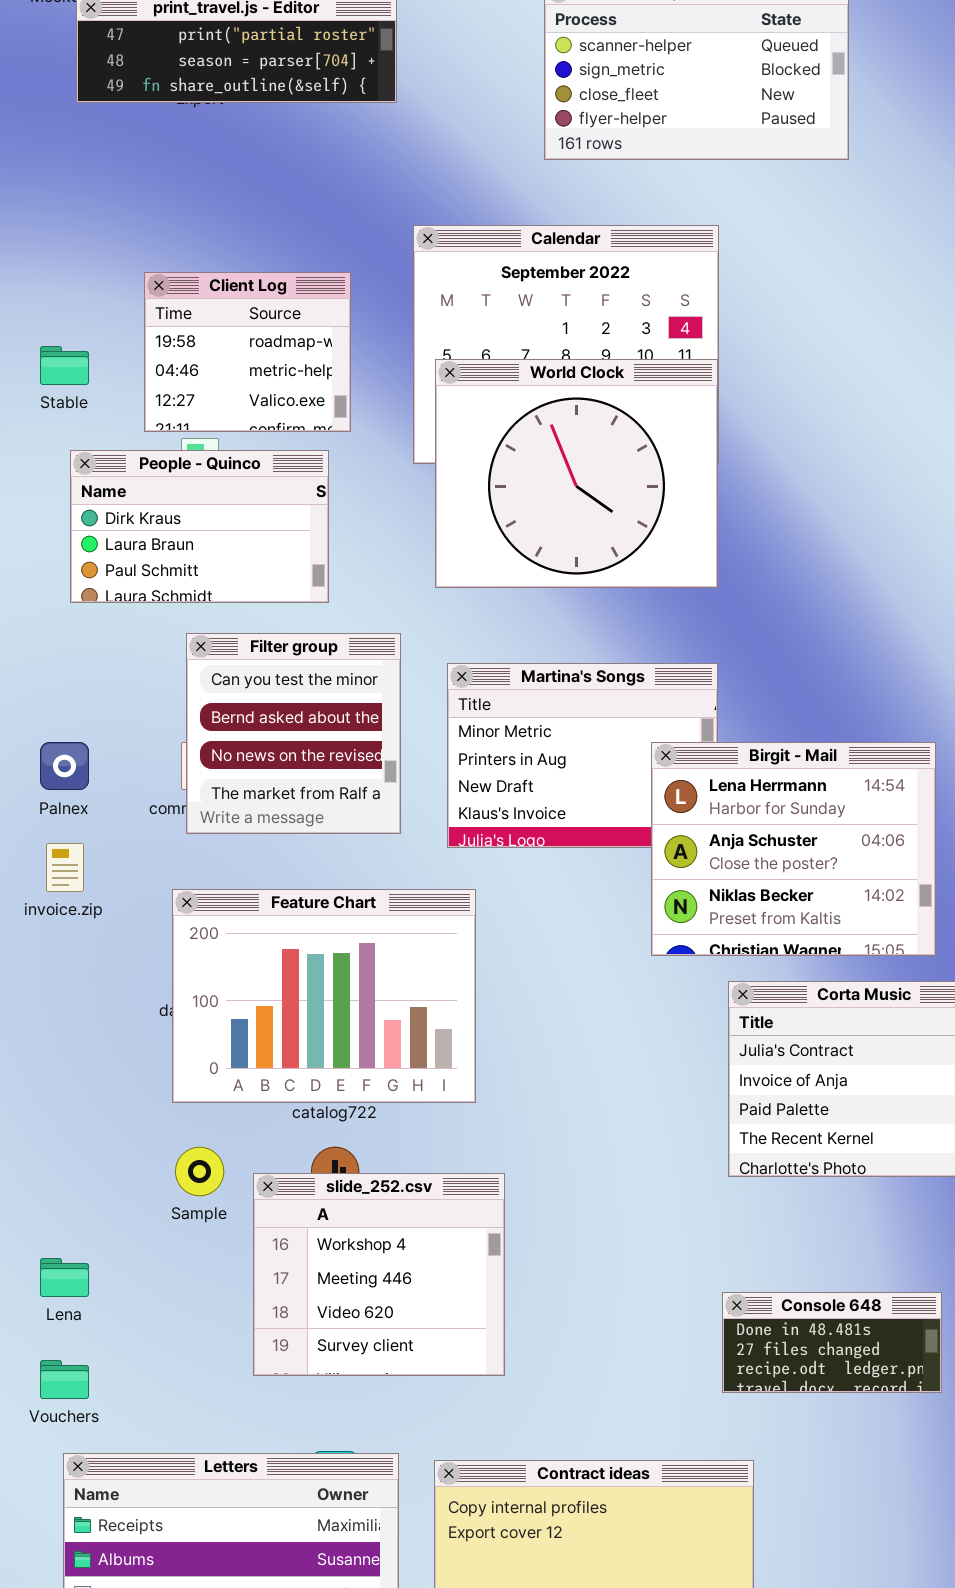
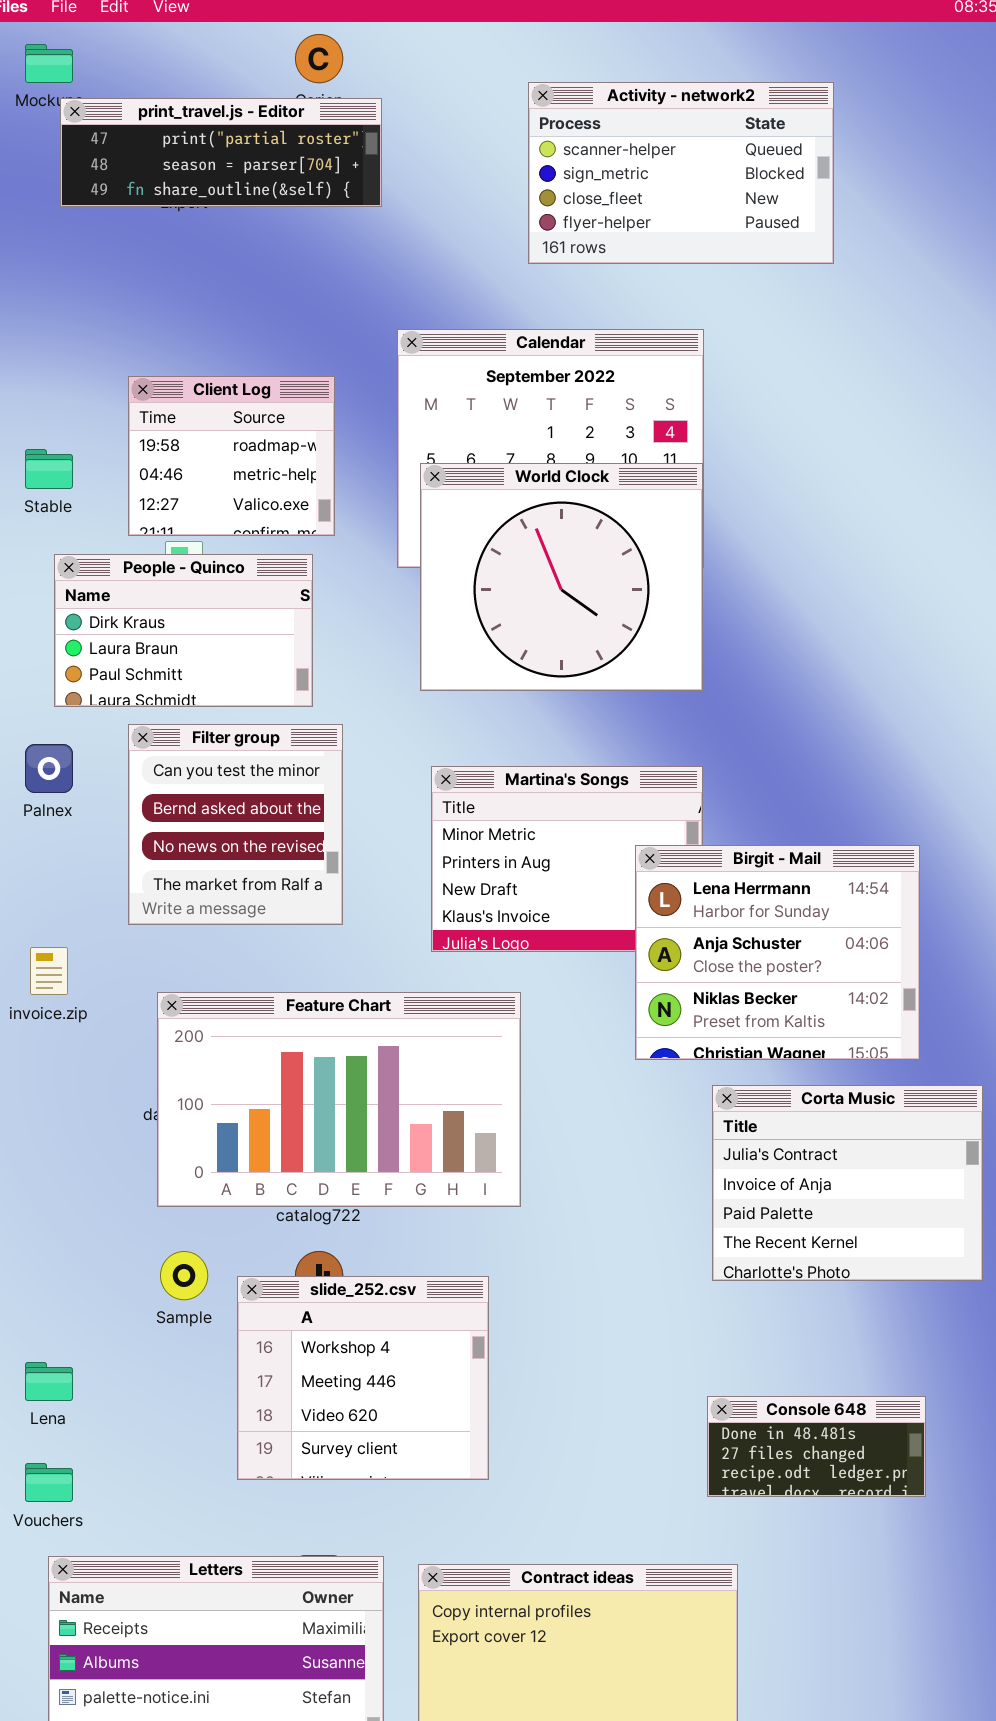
Filter group: [186,633,401,834] -> [128,724,343,925], moved
Palnex: [40,742,89,790] -> [25,744,73,793], moved
Feature Chart: [172,889,476,1103] -> [157,992,521,1207], resized

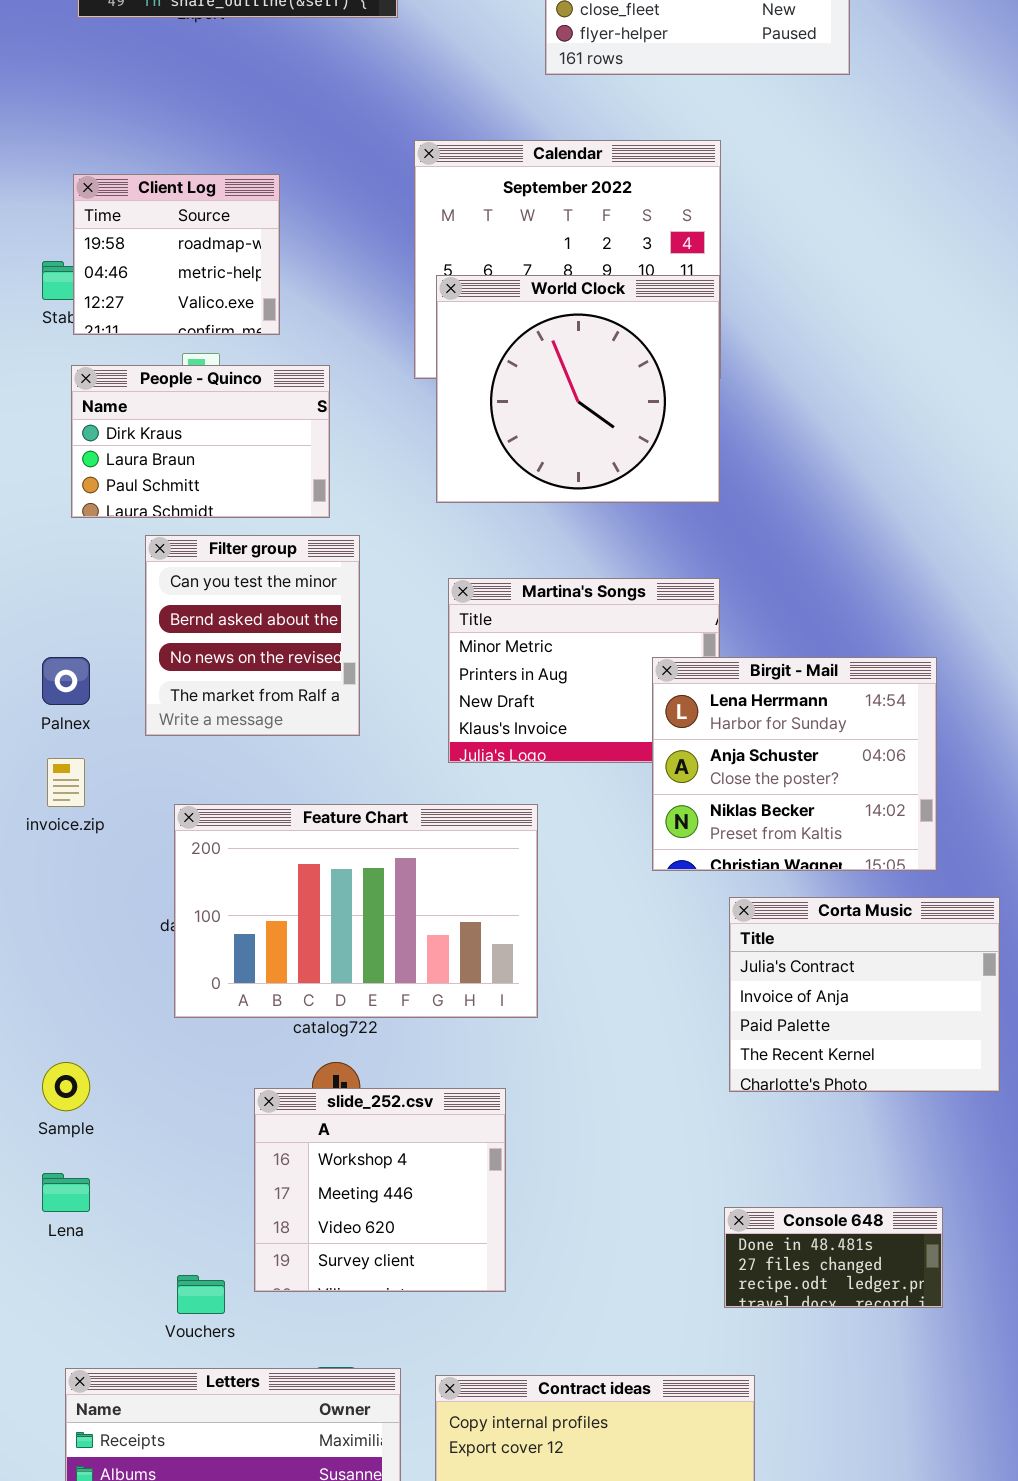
Client Log: [128,376,335,536] -> [73,174,280,335], moved
Palnex: [25,744,73,793] -> [42,657,90,705], moved
Sample: [160,1251,208,1300] -> [42,1062,90,1111], moved
Vouchers: [25,1463,73,1502] -> [177,1275,225,1314], moved

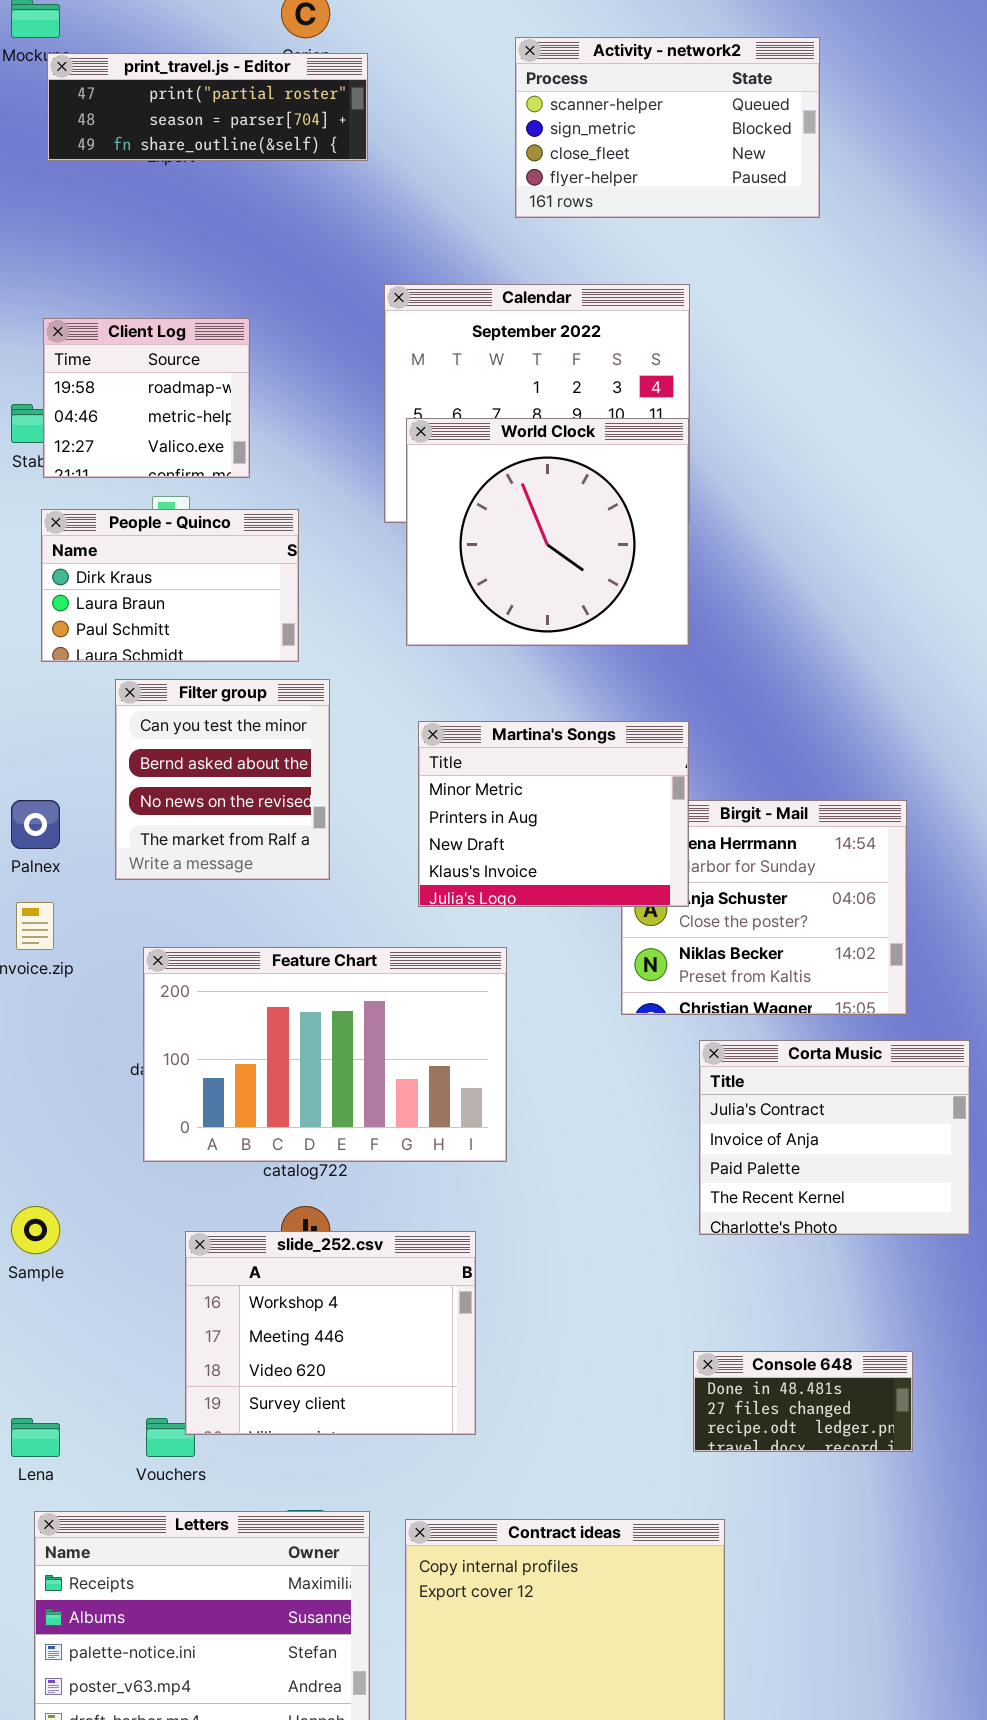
Martina's Songs: [448,578,720,763] -> [418,721,689,907], raised
slide_252.csv: [254,1088,506,1292] -> [185,1231,476,1435], resized
Lena: [42,1173,90,1212] -> [11,1418,60,1457], moved

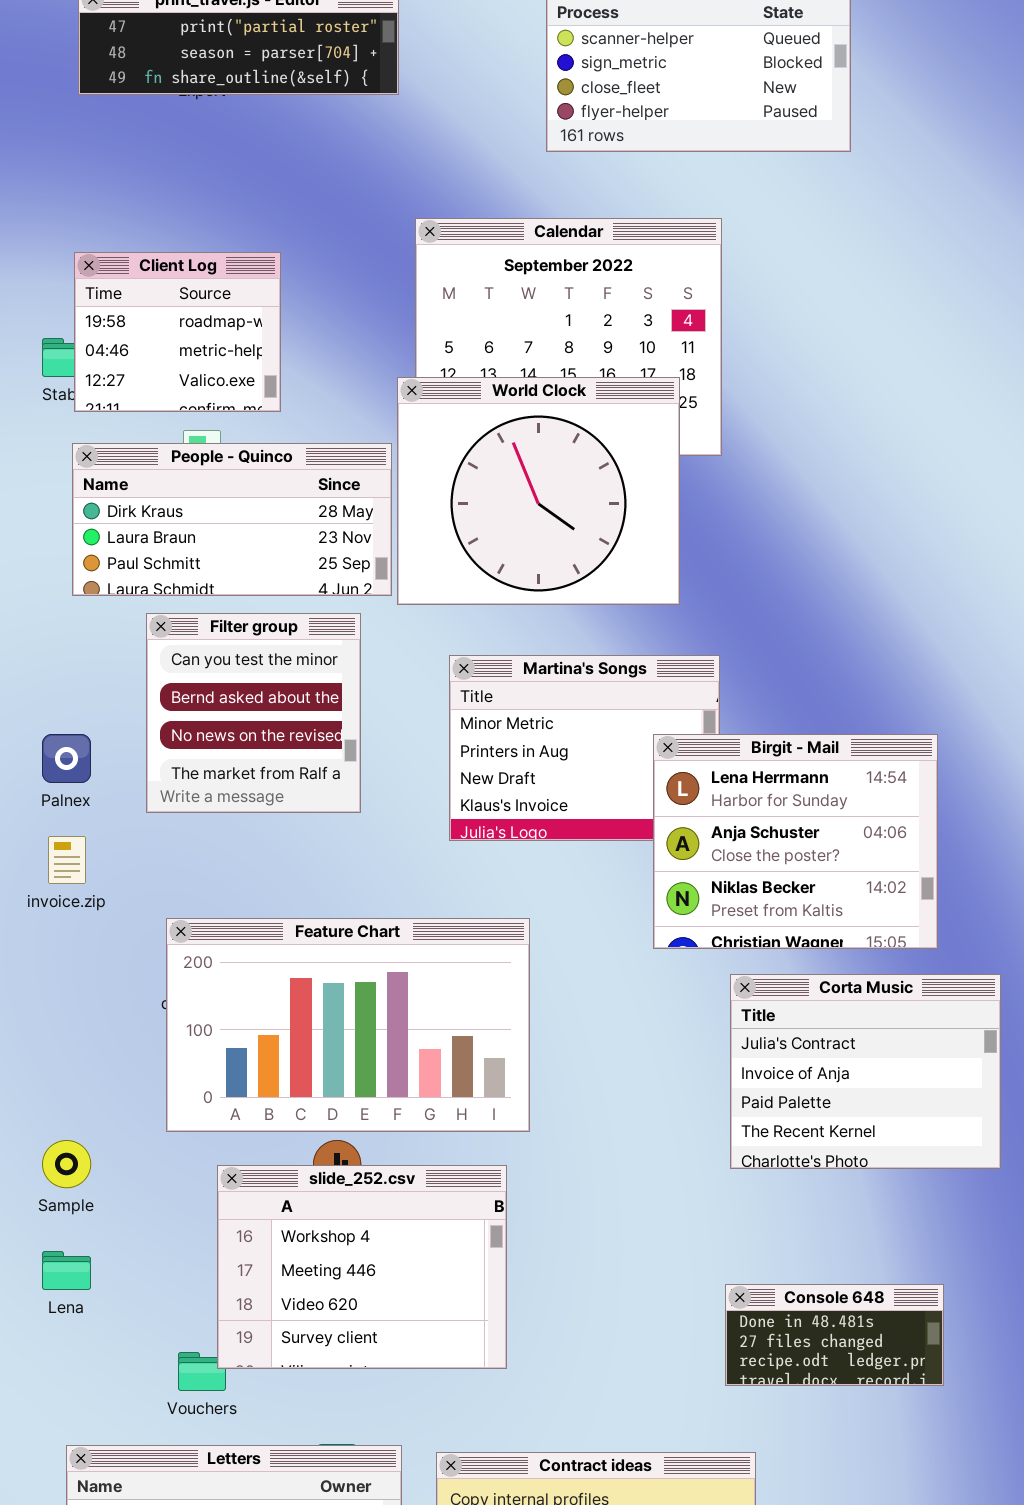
World Clock: [406,418,689,646] -> [397,377,680,605], moved
People - Quinco: [41,509,299,662] -> [72,443,392,596], resized
Birgit - Mail: [621,800,907,1015] -> [653,734,938,949], raised
Feature Chart: [143,947,507,1162] -> [166,918,530,1132], moved
Lena: [11,1418,60,1457] -> [42,1251,91,1290], moved

